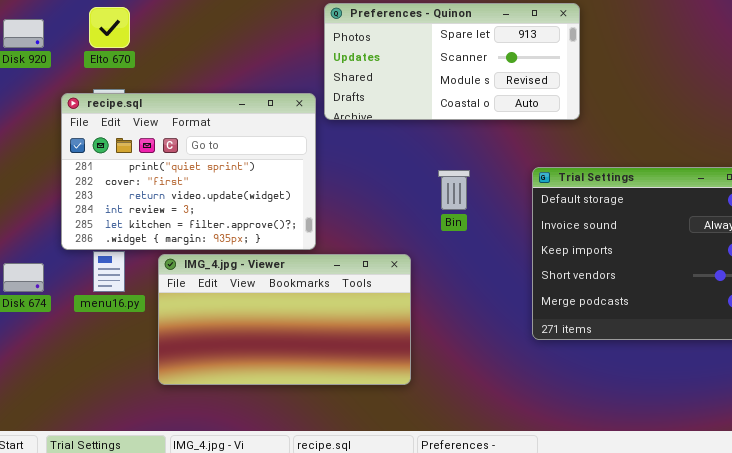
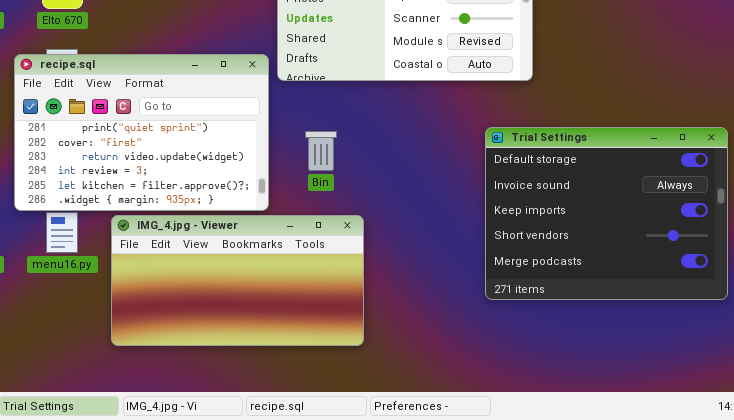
Bin: [438,170,470,210] -> [305,131,337,171], moved

